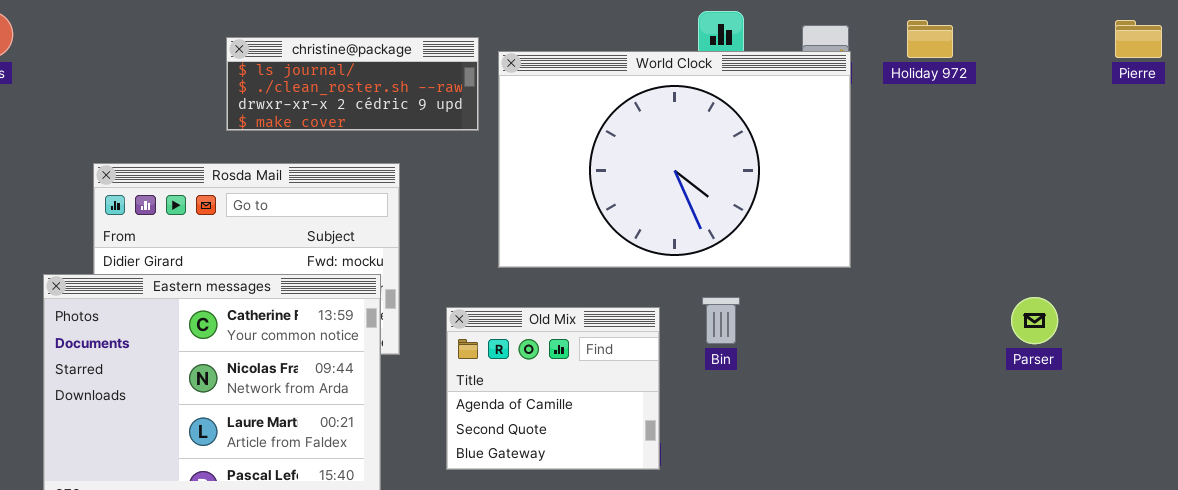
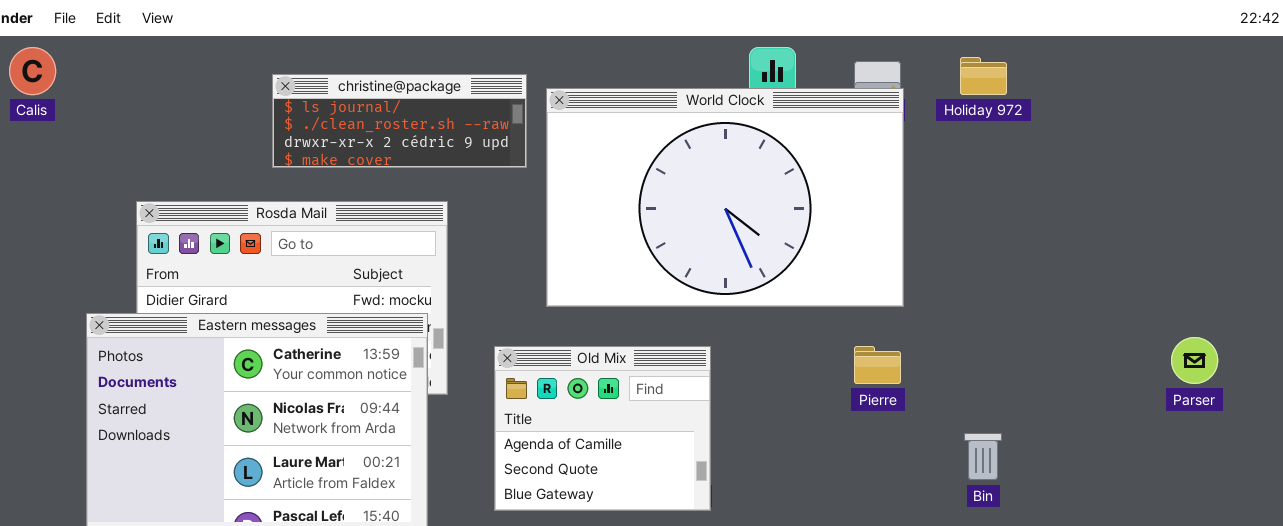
Pierre: [1115,20,1162,58] -> [854,346,901,384], moved
Bin: [702,297,740,344] -> [964,433,1002,480], moved
Parser: [1011,297,1058,344] -> [1171,337,1218,384], moved

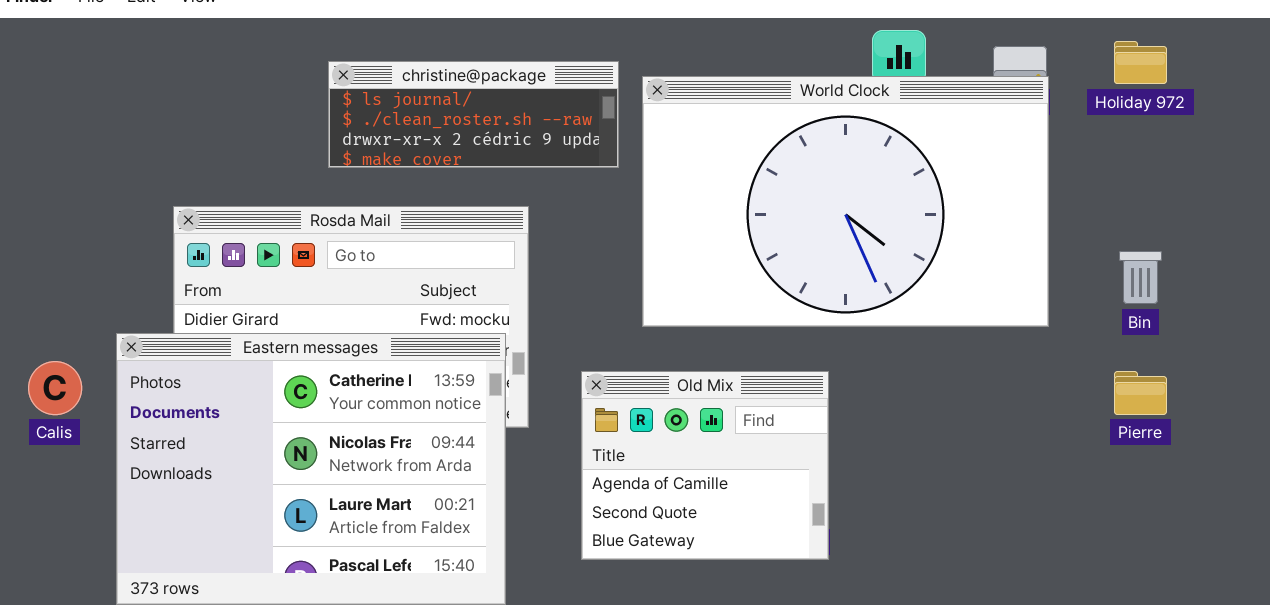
Calis: [9,47,56,95] -> [28,361,82,415], moved
Pierre: [854,346,901,384] -> [1114,371,1167,415], moved
Bin: [964,433,1002,480] -> [1119,251,1162,304], moved

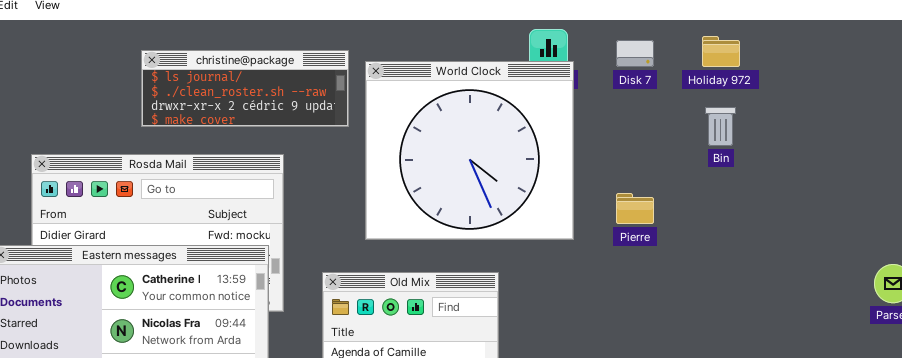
World Clock: [642,76,1049,327] -> [365,61,574,240], resized
Bin: [1119,251,1162,304] -> [705,107,736,146], moved
Pierre: [1114,371,1167,415] -> [616,193,654,224], moved

